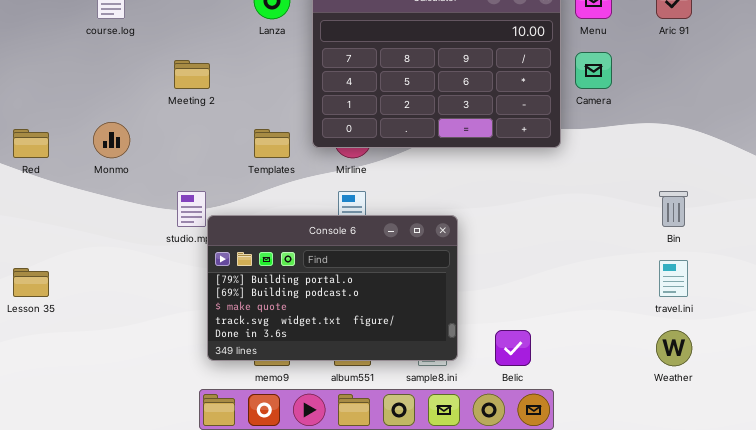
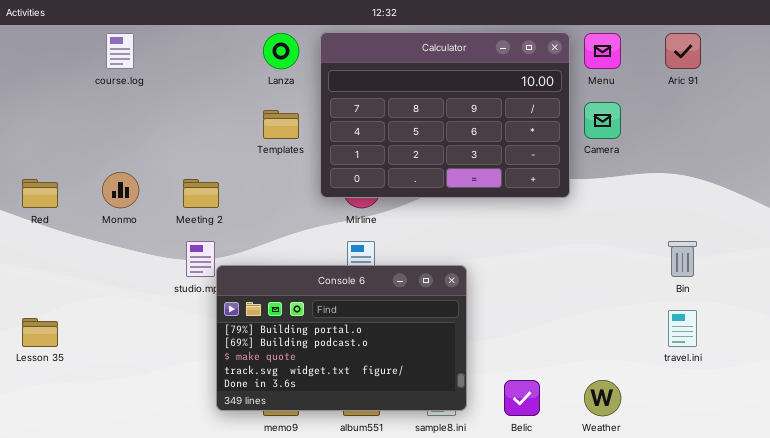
Meeting 2: [174,60,210,89] -> [183,179,219,208], moved
Templates: [254,129,290,158] -> [263,110,299,139], moved
Weather: [656,330,692,366] -> [584,380,621,416], moved

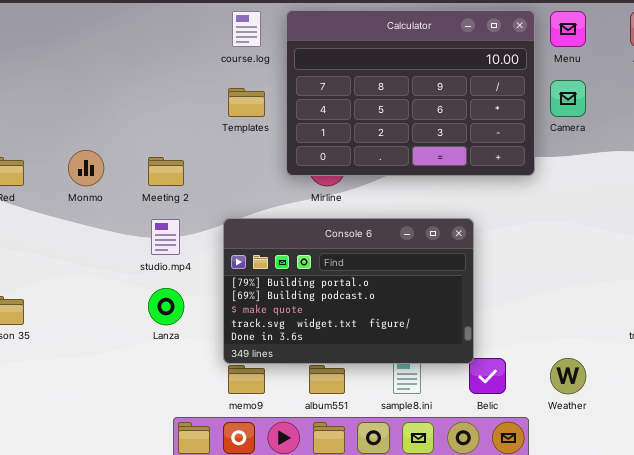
course.log: [106,33,134,69] -> [232,11,261,47], moved
Lanza: [263,33,299,69] -> [148,288,184,325], moved
Console 6: [216,265,467,411] -> [223,218,474,364], moved

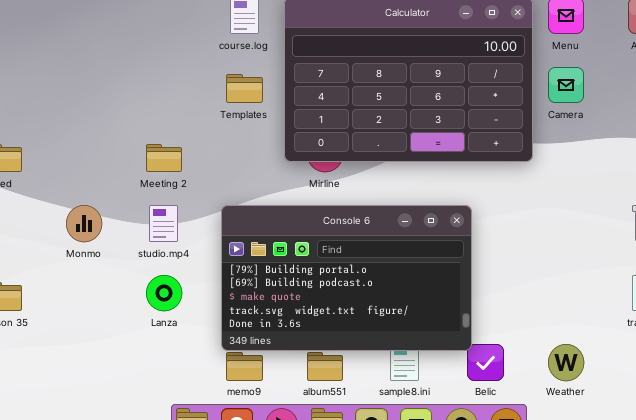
Monmo: [68,150,104,186] -> [66,205,102,242], moved

